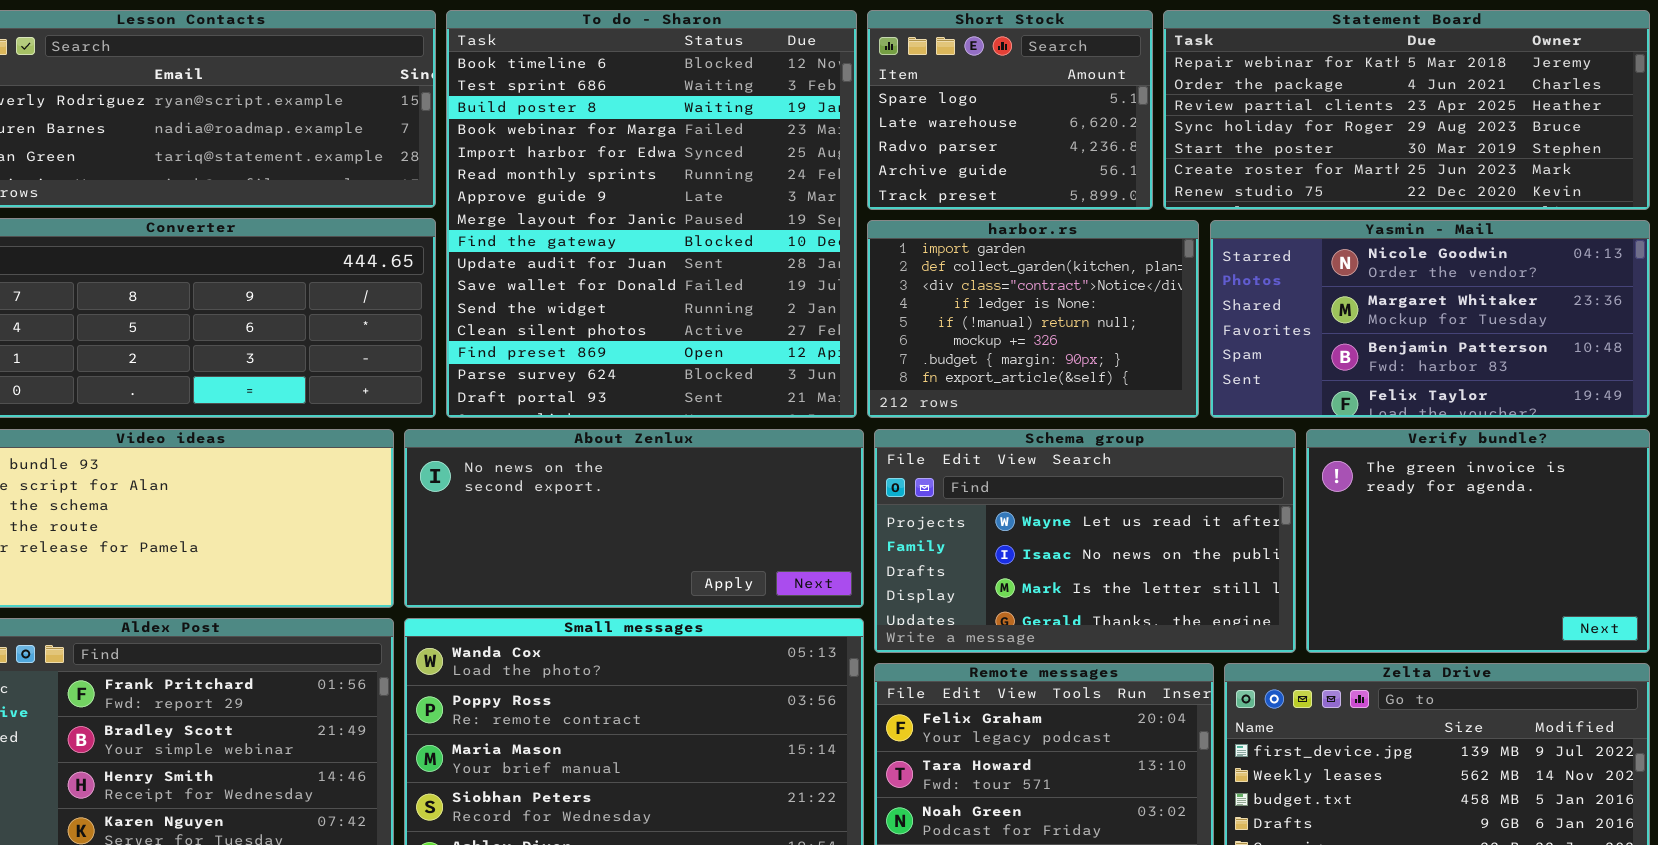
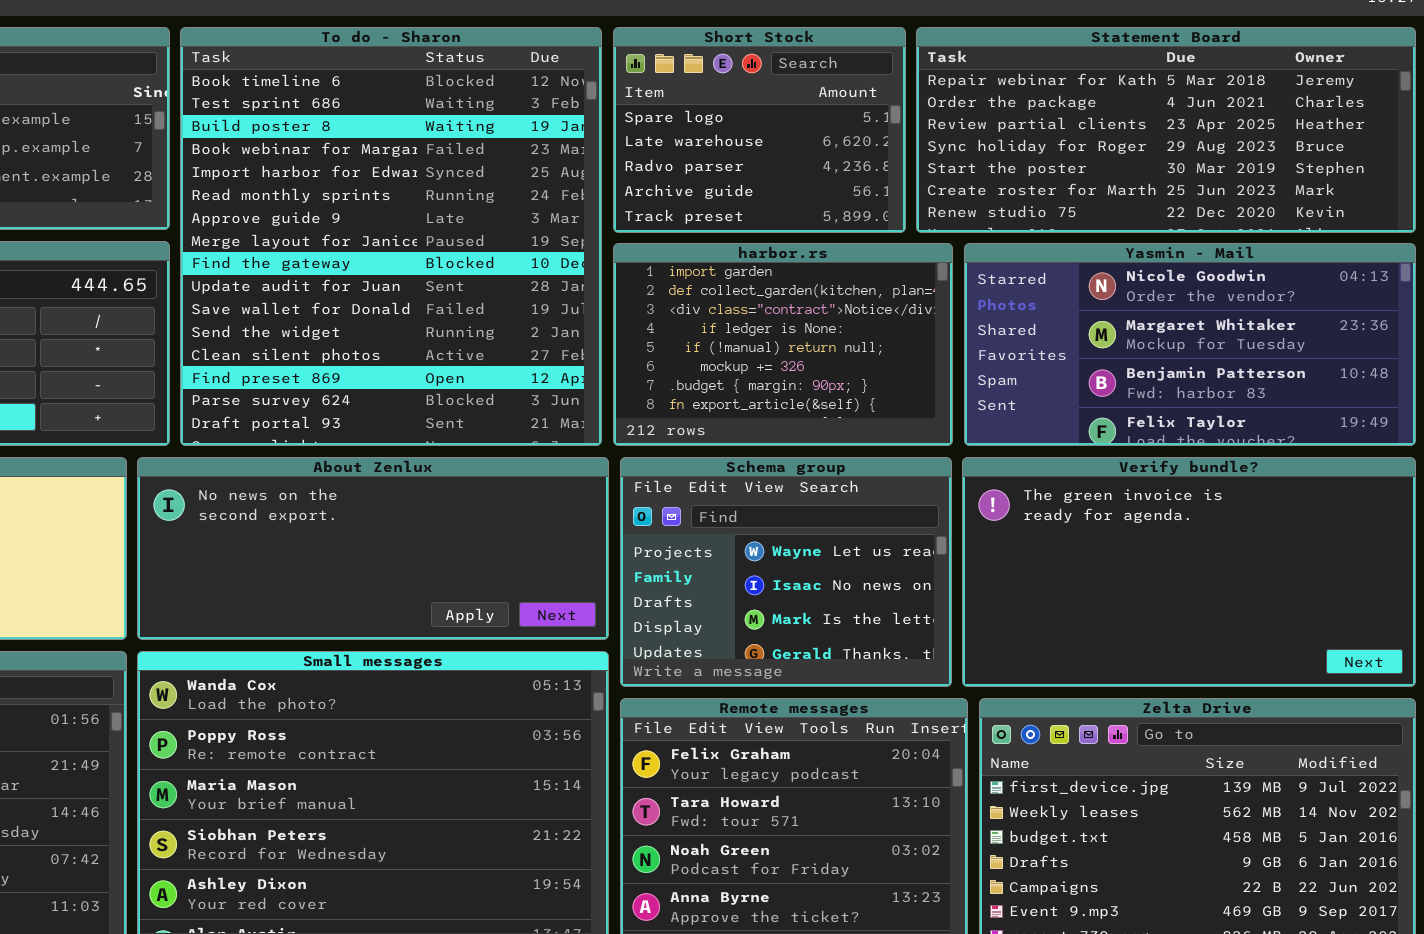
Schema group: [874,429,1296,653] -> [620,457,952,687], resized
Verify bundle?: [1306,429,1650,653] -> [962,457,1416,687], resized

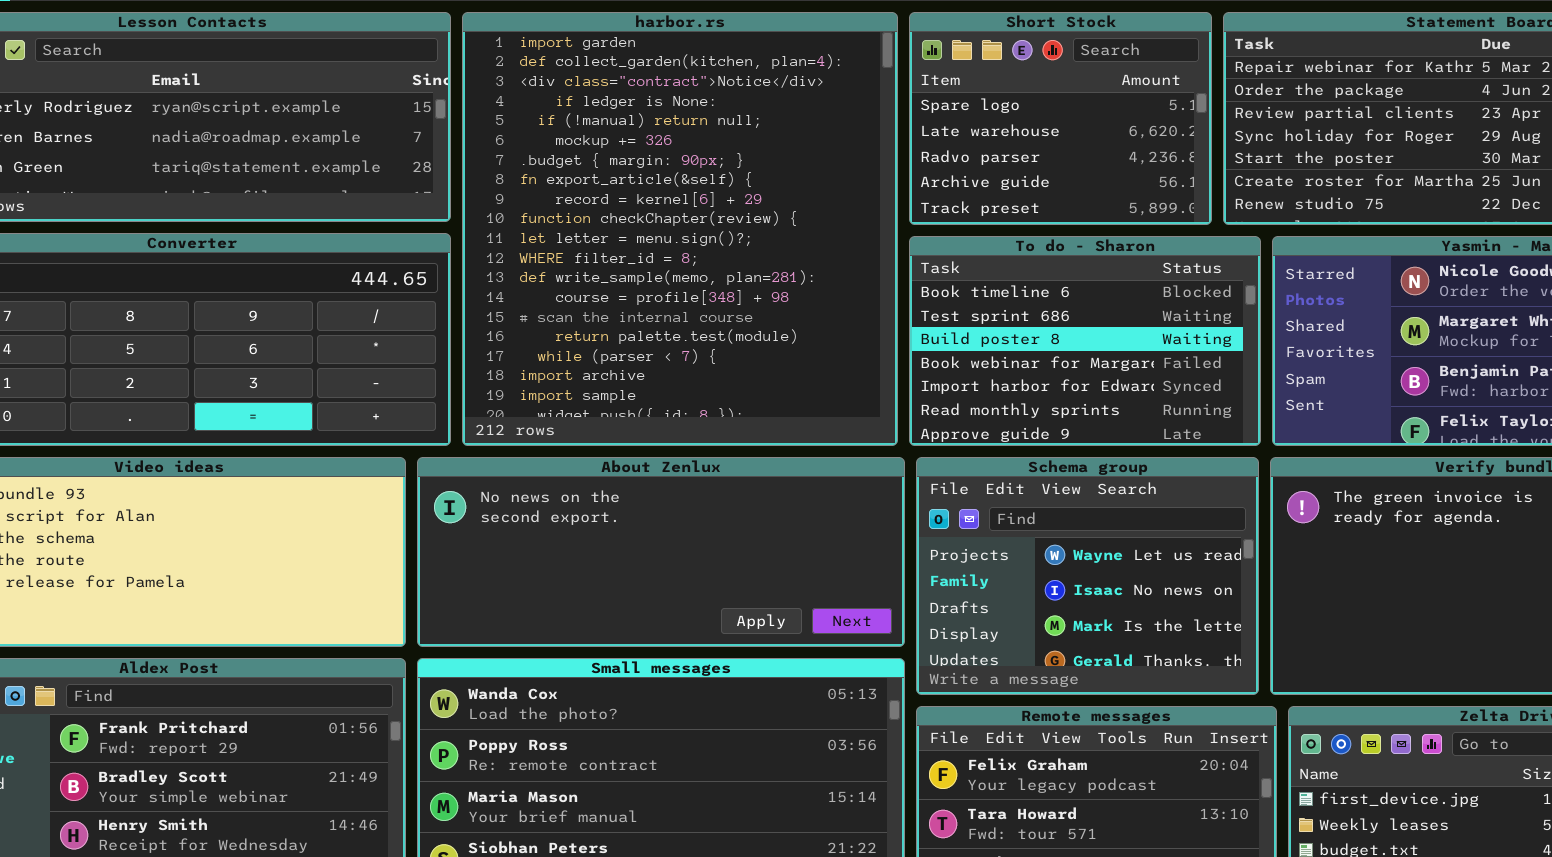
To do - Sharon: [180,27,602,446] -> [909,236,1261,446], moved, resized
harbor.rs: [613,243,953,446] -> [462,12,898,446], moved, resized

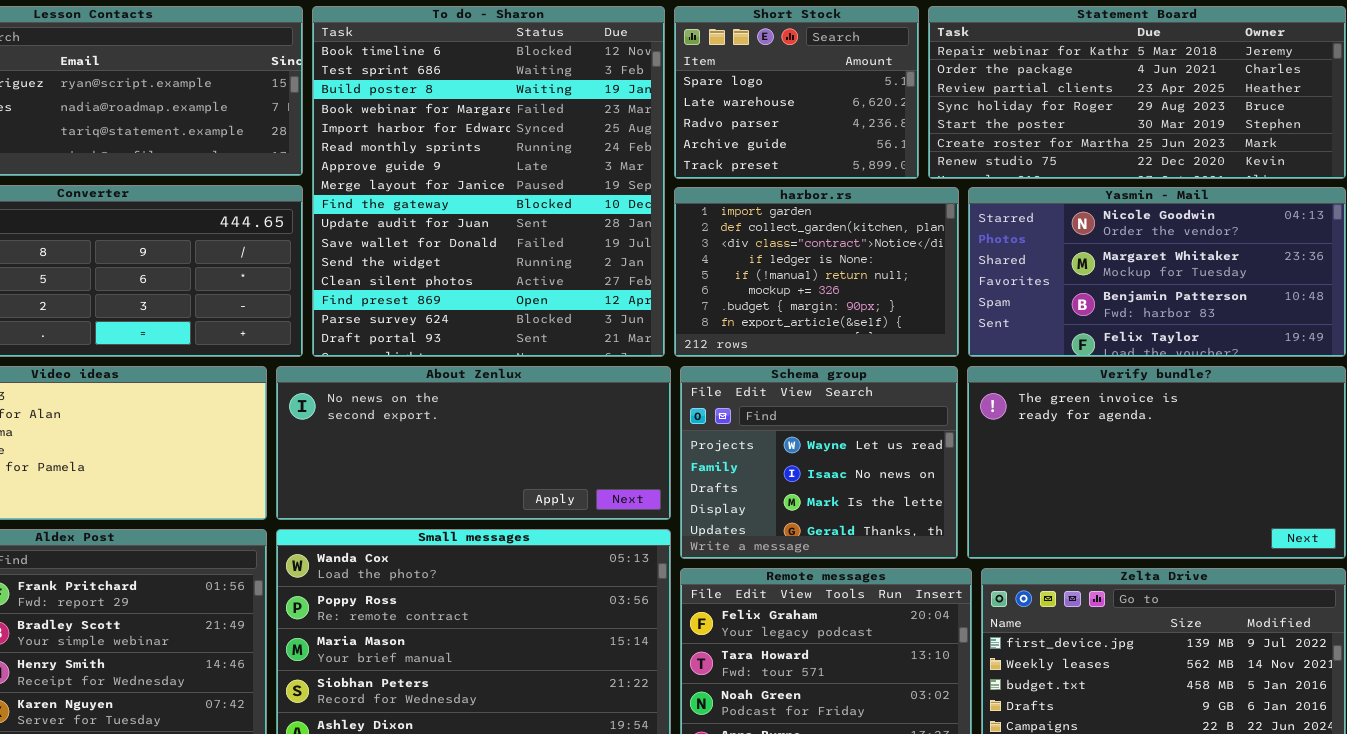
harbor.rs: [462,12,898,446] -> [674,187,959,357], moved, resized
To do - Sharon: [909,236,1261,446] -> [312,6,665,357], moved, resized

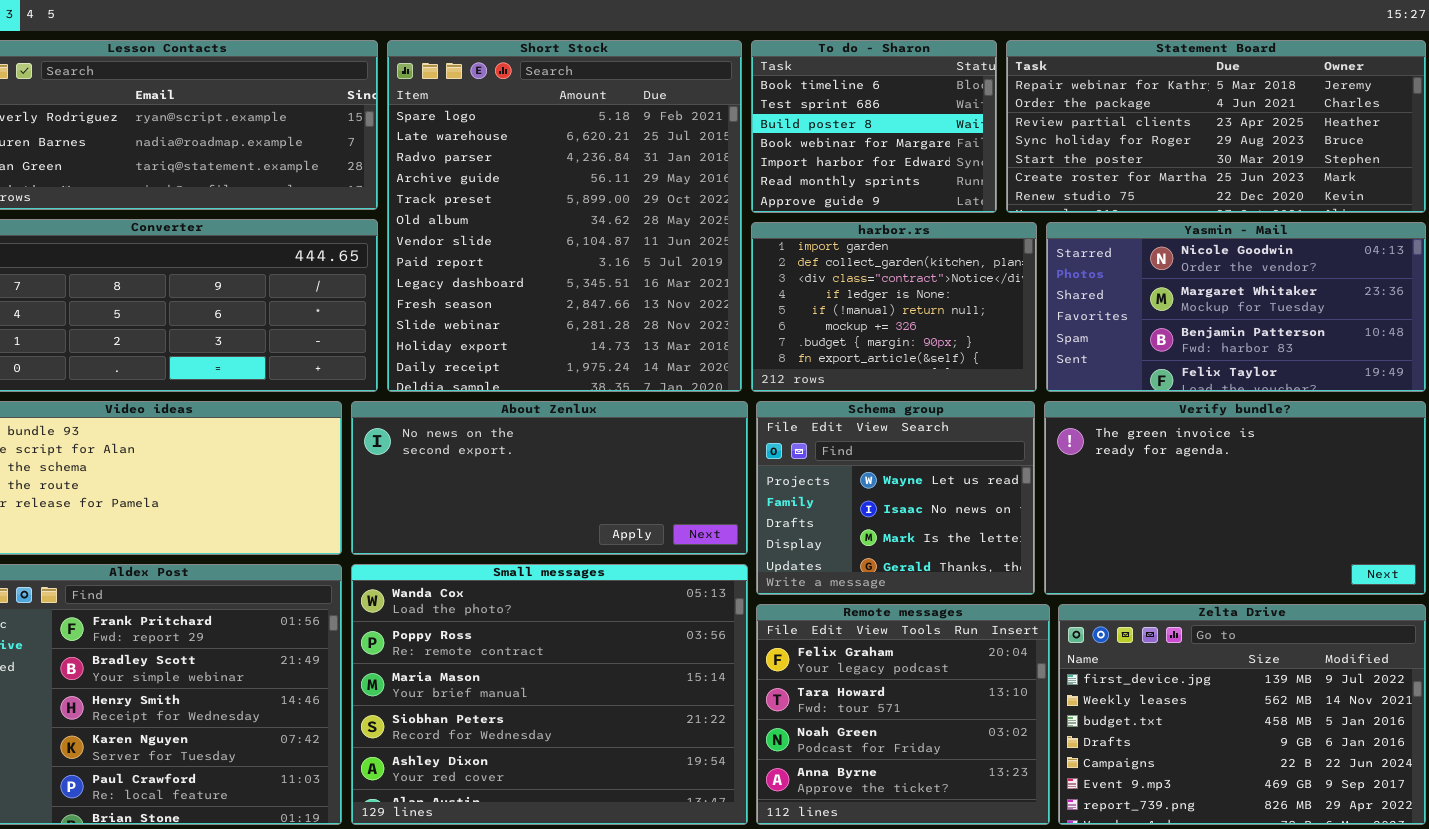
To do - Sharon: [312,6,665,357] -> [751,40,997,213], moved, resized
Short Stock: [674,6,919,179] -> [387,40,742,392], moved, resized

